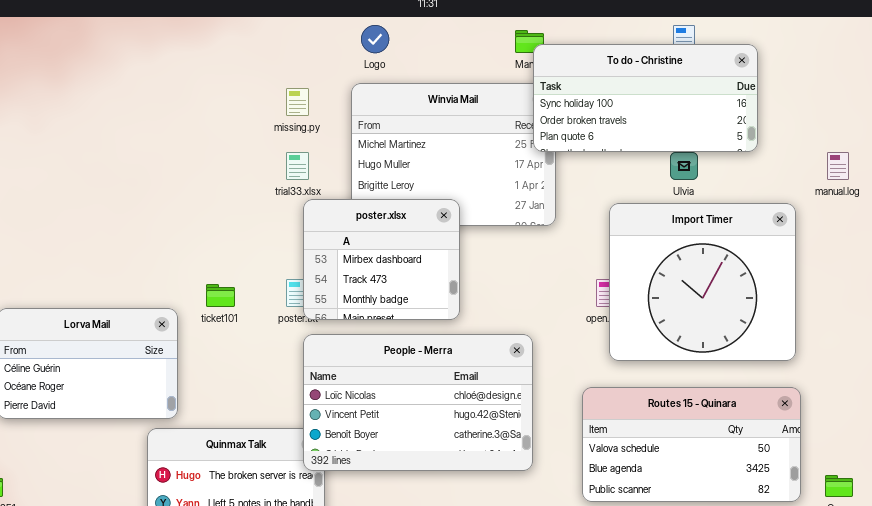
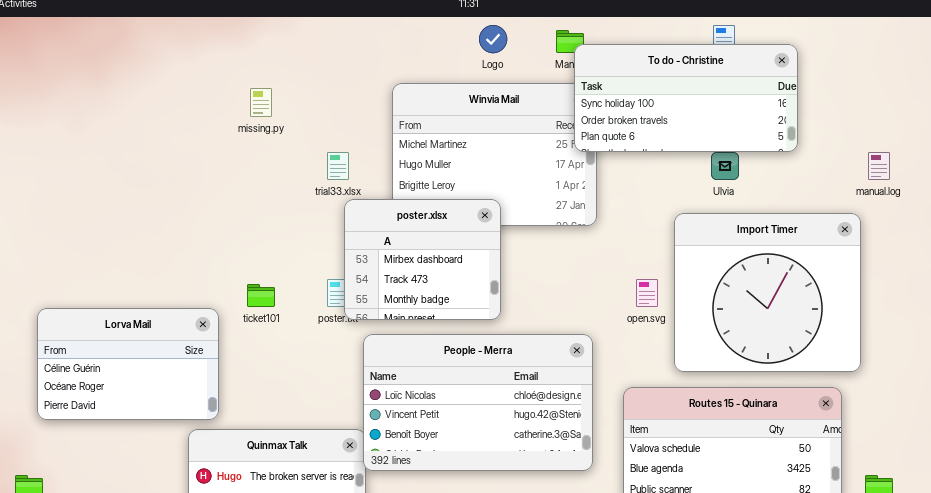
Logo: [361,25,389,53] -> [479,25,507,53], moved
missing.py: [286,88,309,116] -> [250,88,272,117], moved
Import Timer: [609,203,796,361] -> [674,213,861,372], moved
People - Merra: [303,334,533,471] -> [363,334,593,471], moved

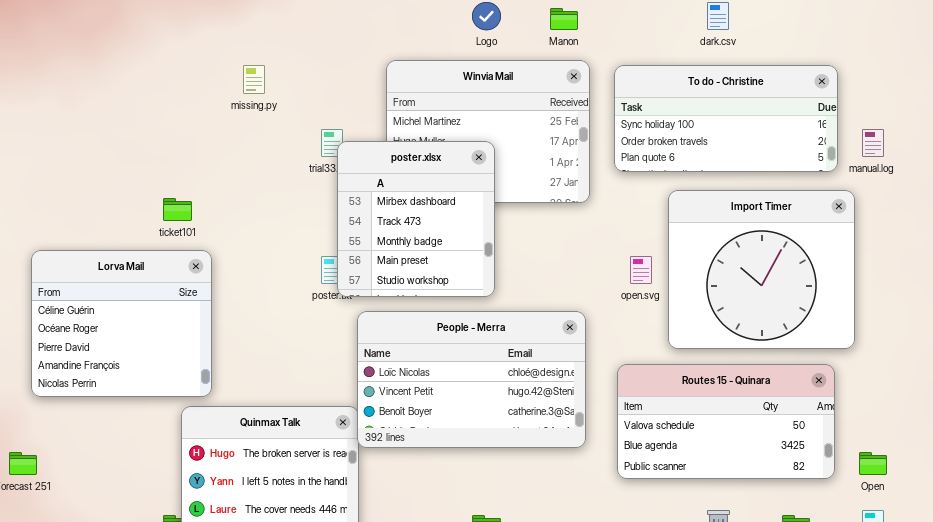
To do - Christine: [574,44,798,152] -> [614,65,838,172], moved
poster.xlsx: [344,199,501,320] -> [337,141,495,297], resized
ticket101: [247,284,275,307] -> [163,198,192,221], moved
Lorva Mail: [37,308,219,420] -> [31,250,212,397], resized

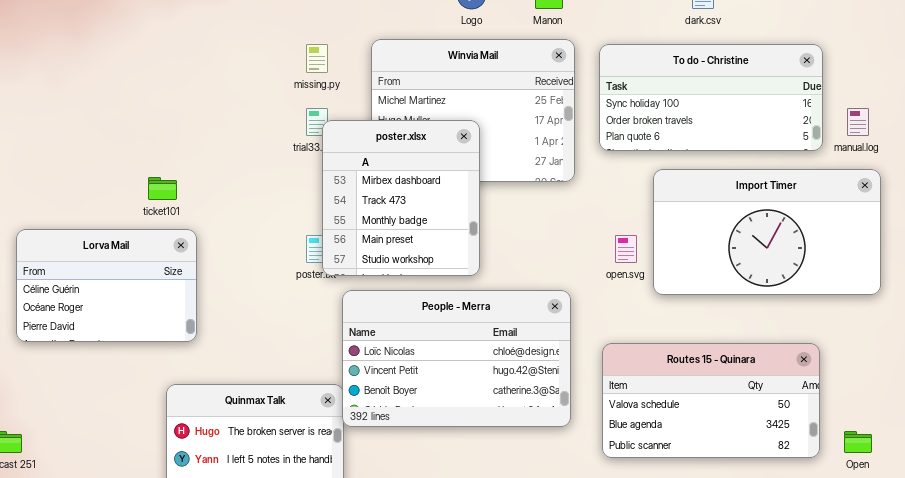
missing.py: [243,65,265,94] -> [306,44,328,73], moved
Import Timer: [668,190,855,349] -> [653,169,881,295], resized
Lorva Mail: [31,250,212,397] -> [16,229,197,342], resized

